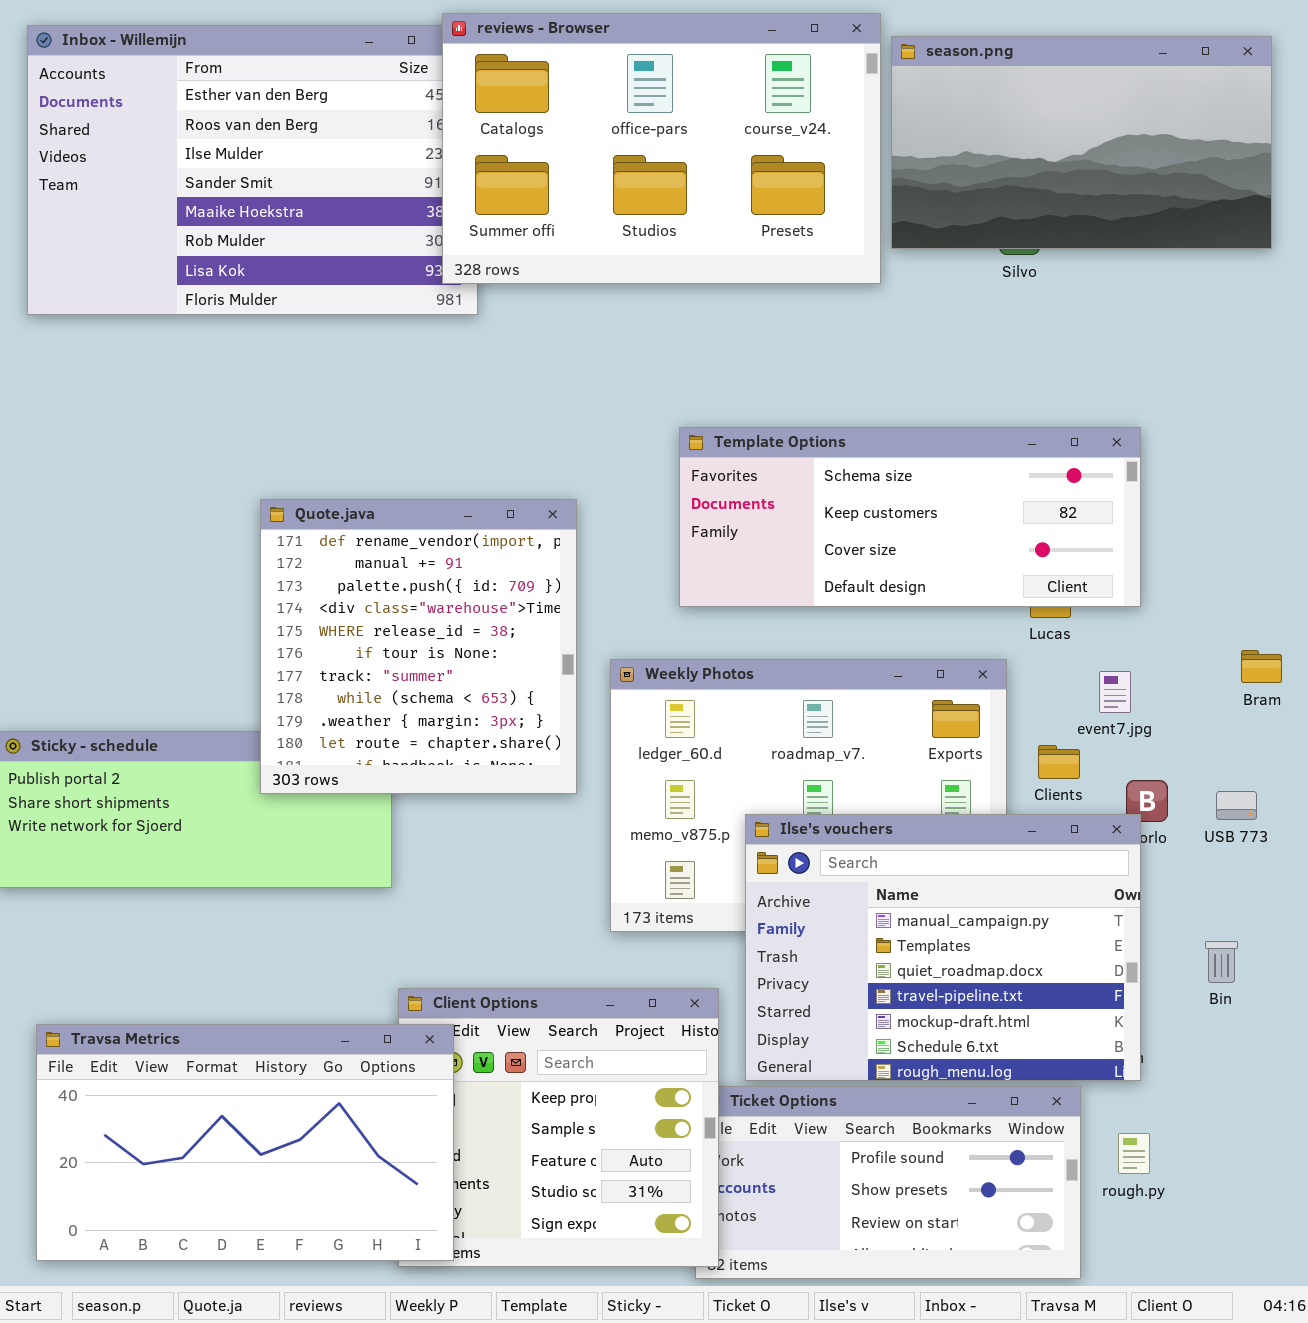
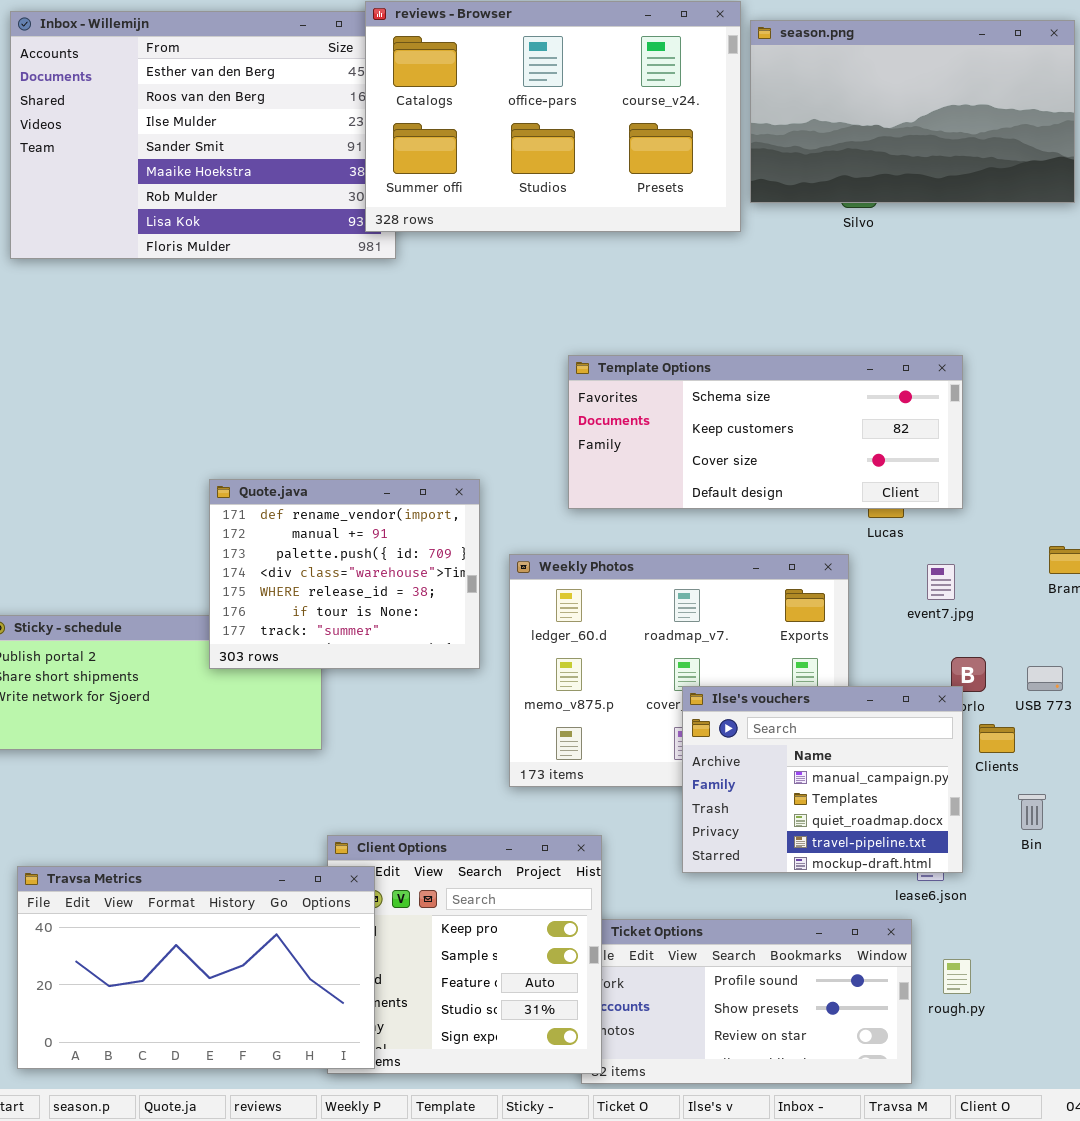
Quote.java: [260,499,577,794] -> [209,479,480,669], resized
Clients: [1038,745,1080,779] -> [979,724,1015,753], moved
Ilse's vouchers: [745,814,1141,1081] -> [682,686,963,873], resized

